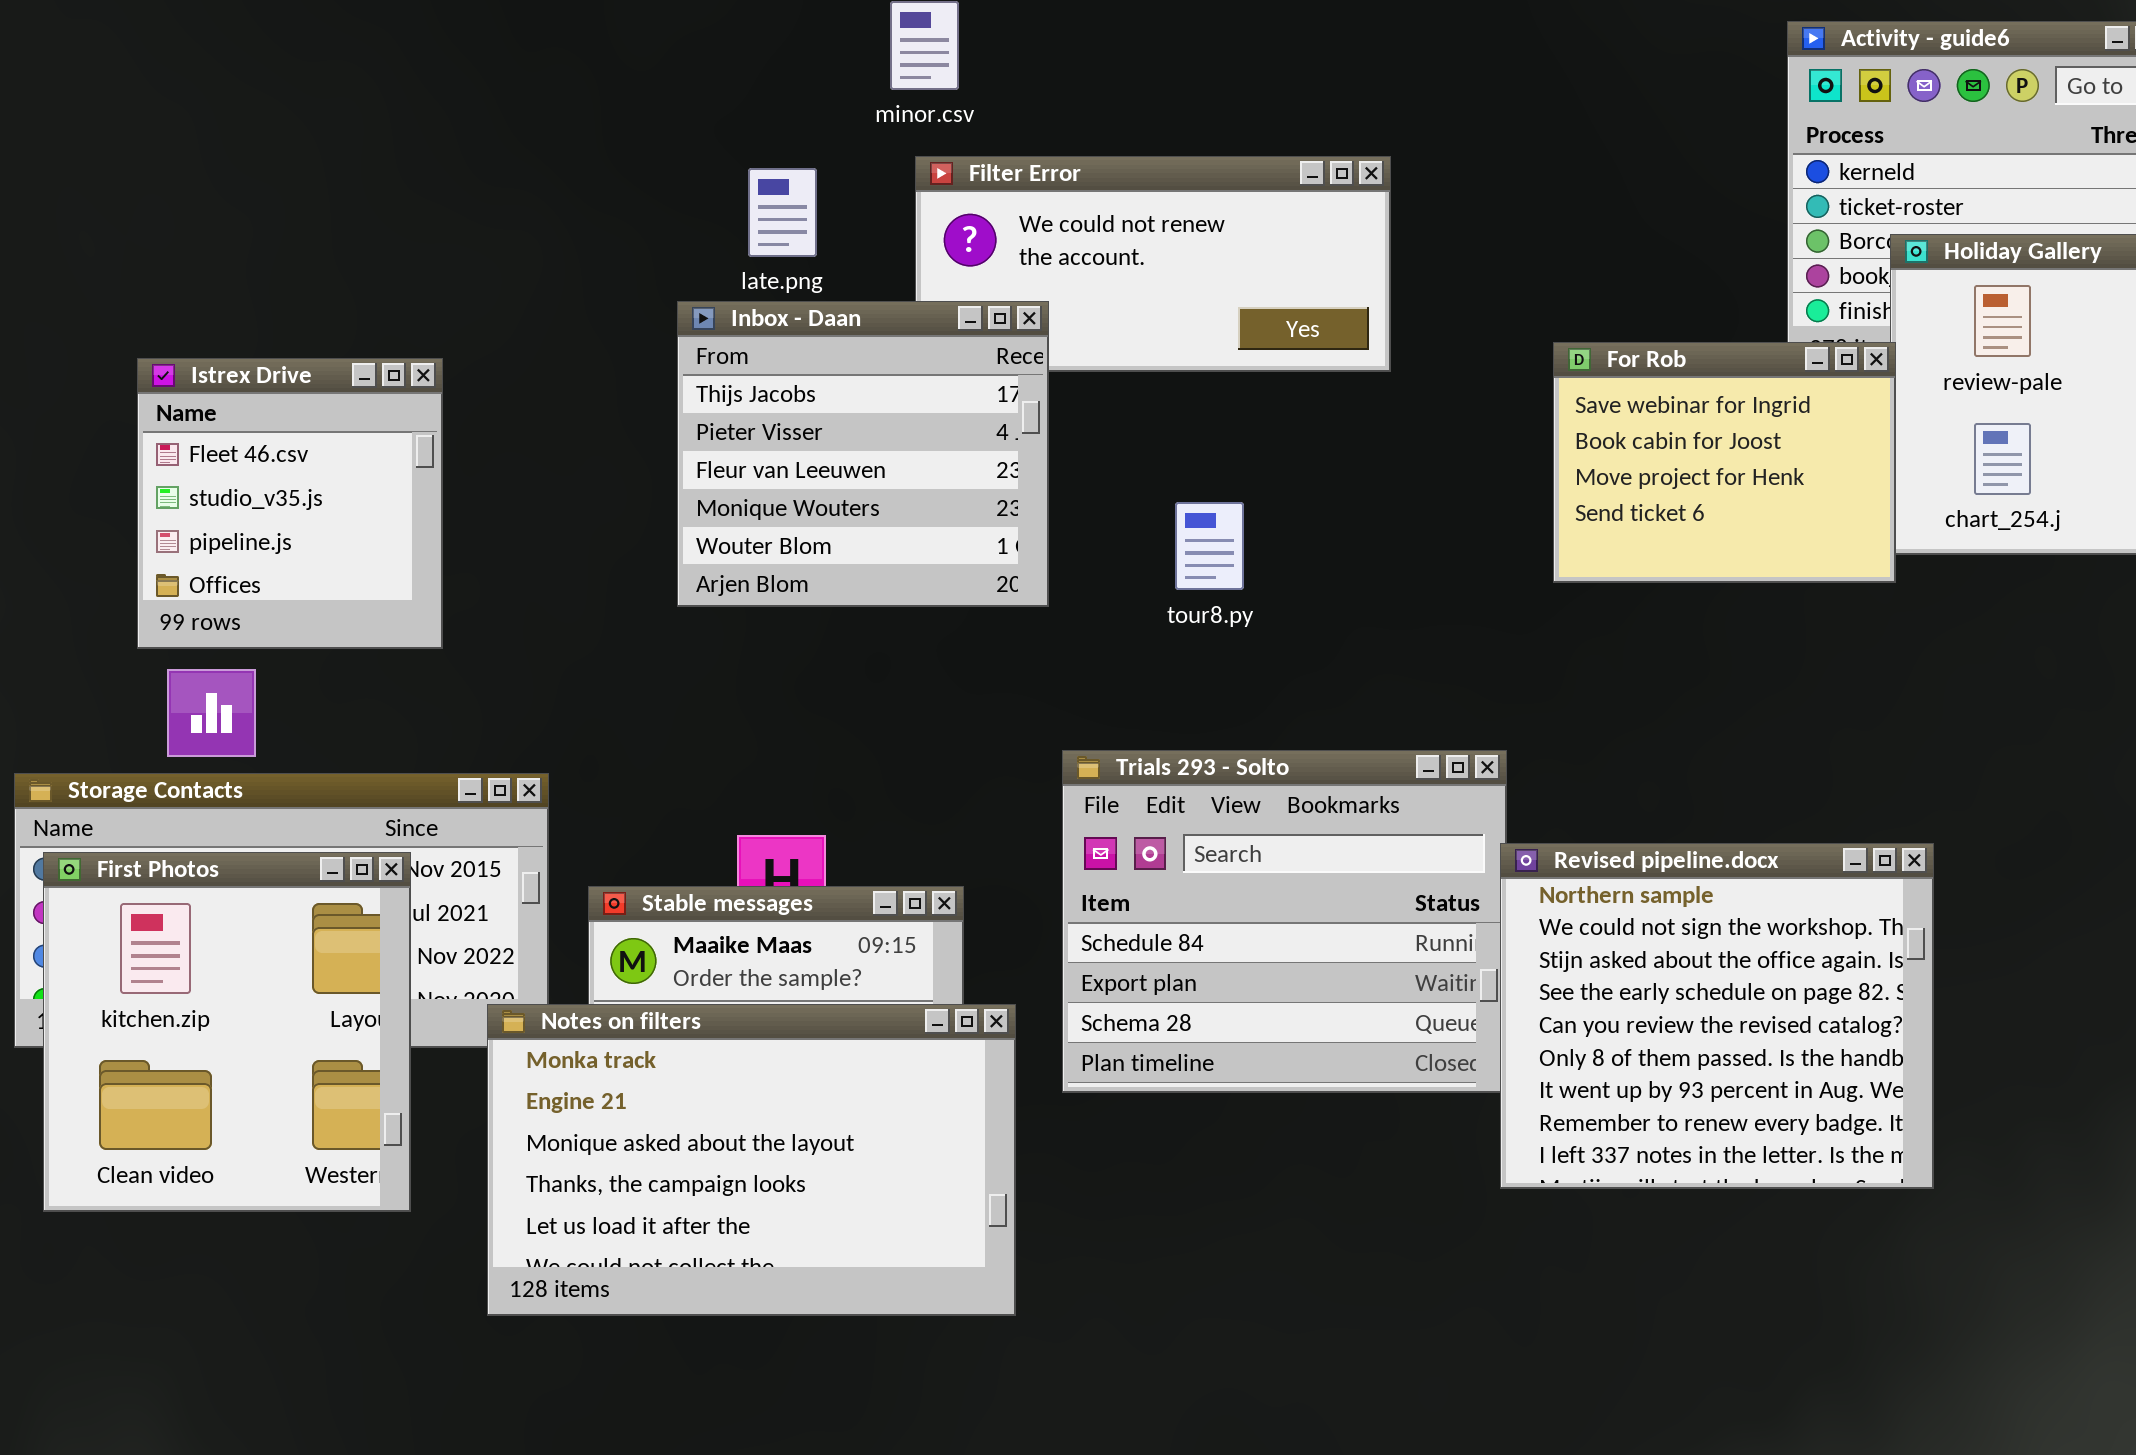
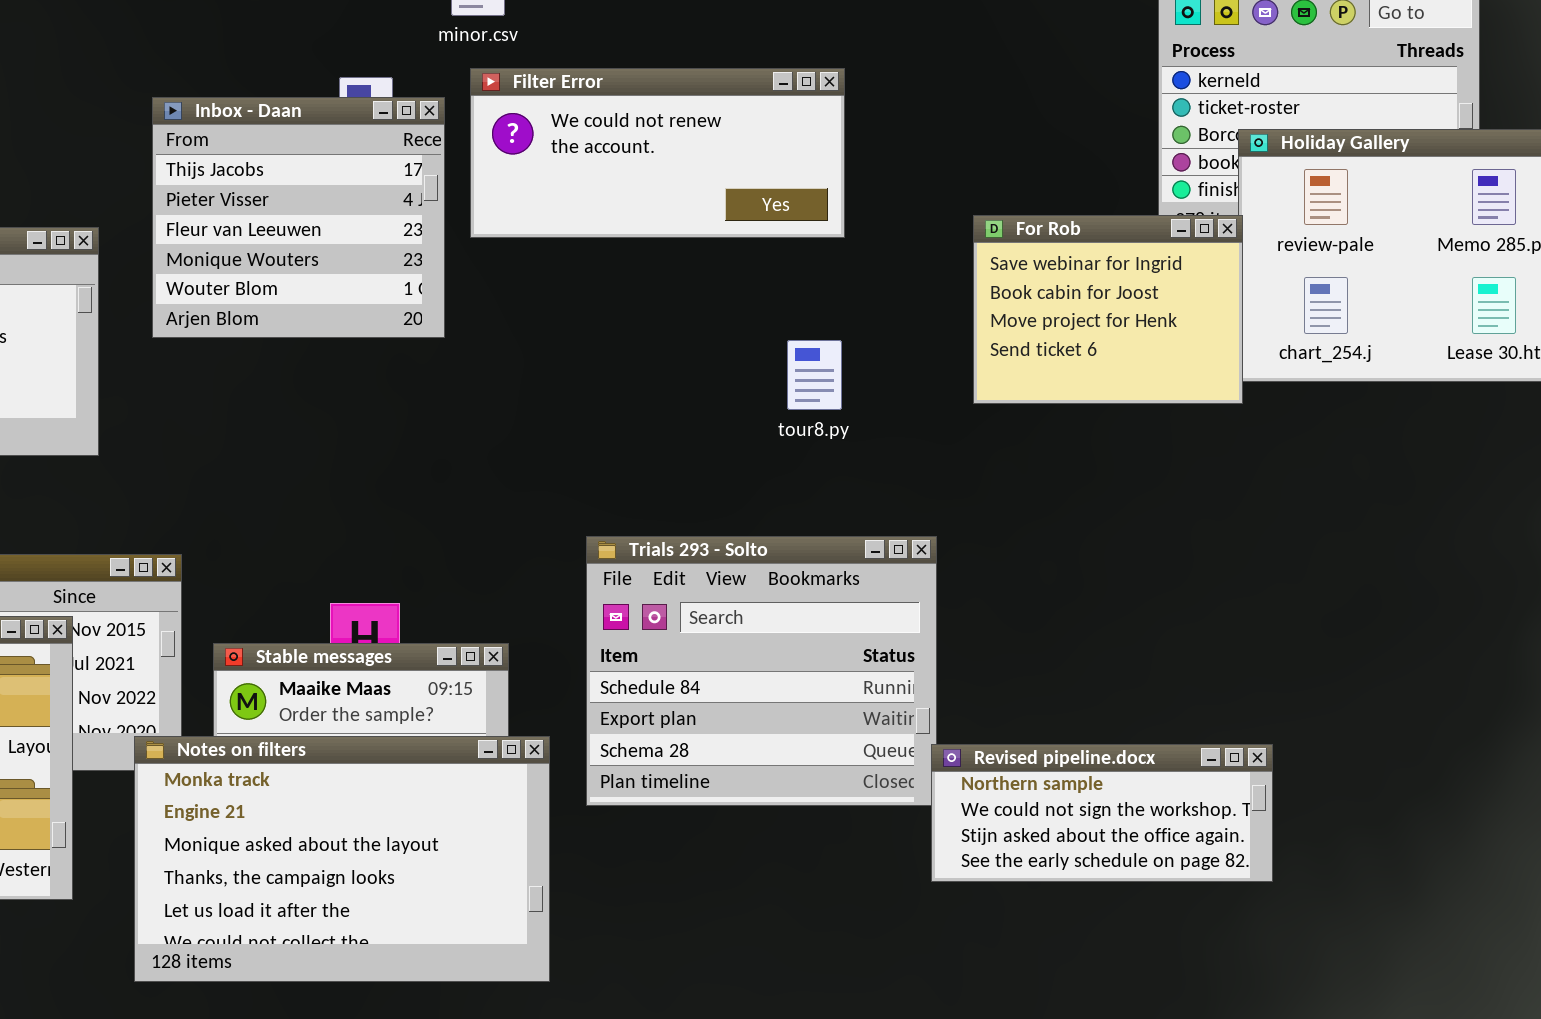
Inbox - Daan: [677,301,1049,607] -> [152,97,445,338], moved
tour8.py: [1175,502,1244,590] -> [787,340,842,410], moved
Revised pipeline.docx: [1500,843,1934,1189] -> [931,744,1273,882], resized

